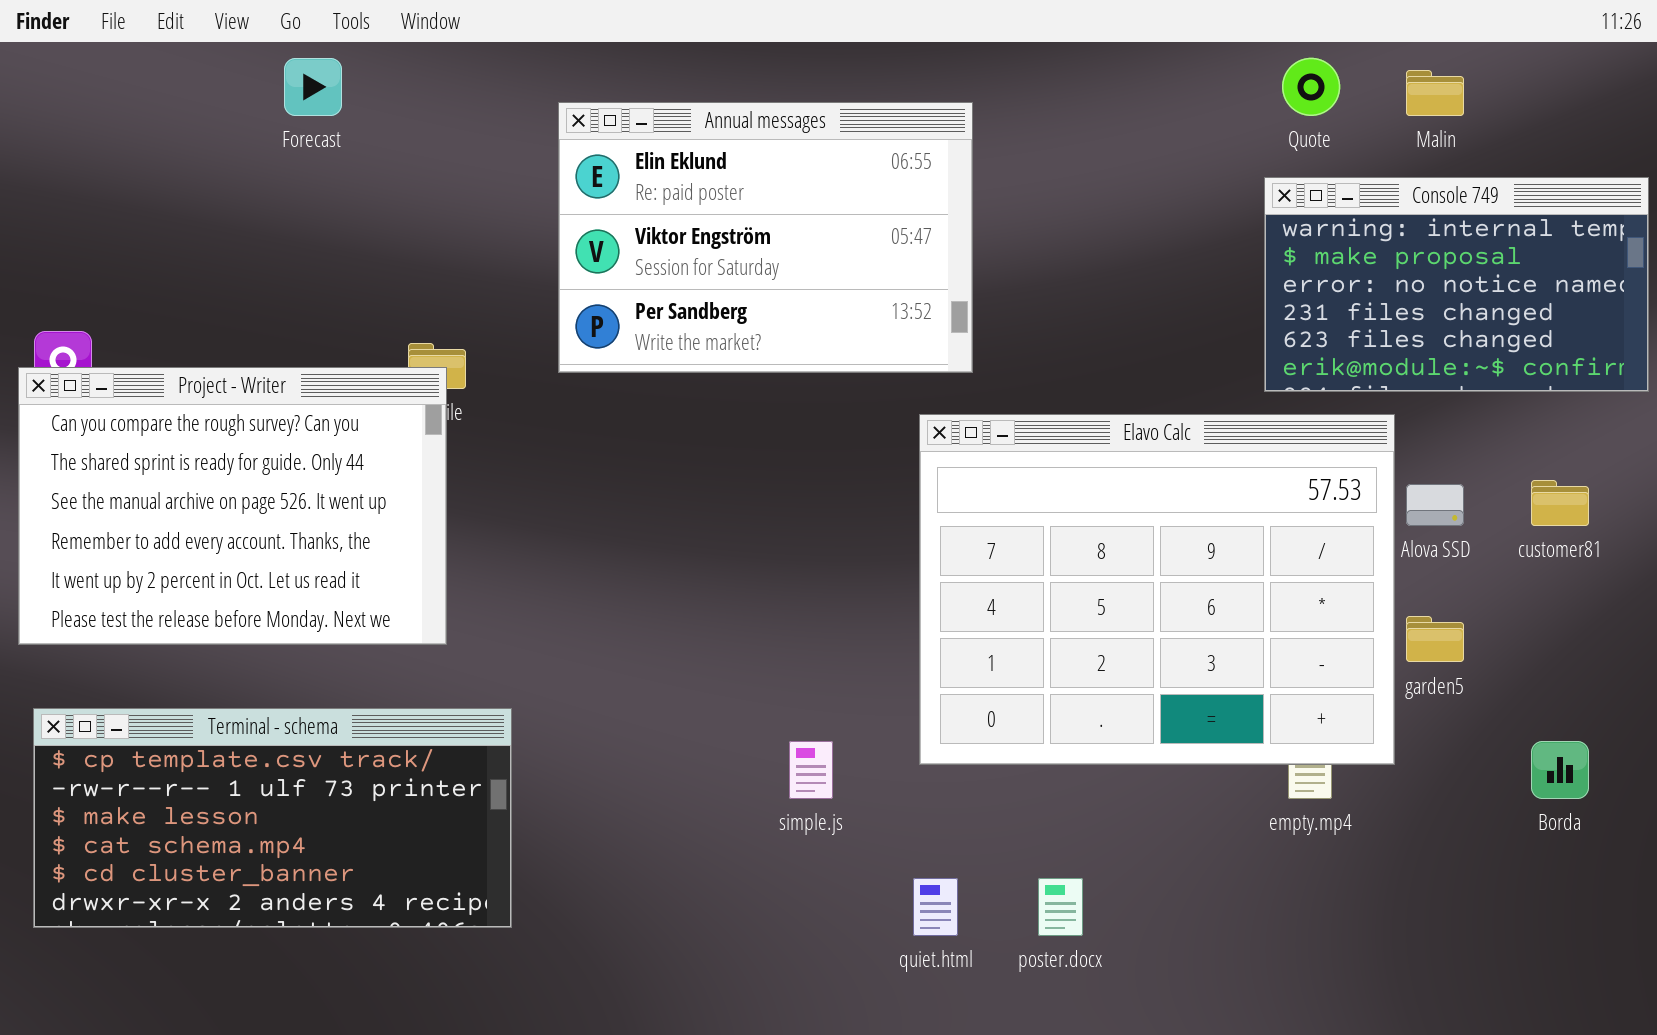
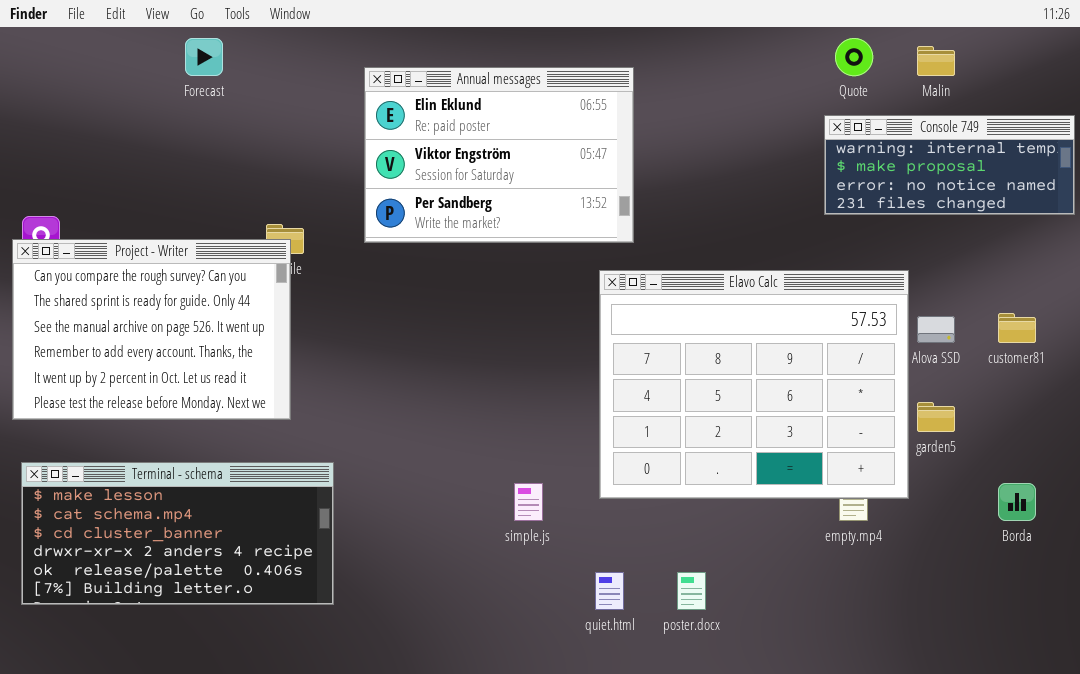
Console 749: [1264,177,1649,392] -> [824,115,1075,215], resized
Terminal - schema: [33,708,512,928] -> [21,462,334,605], scrolled down 2 rows

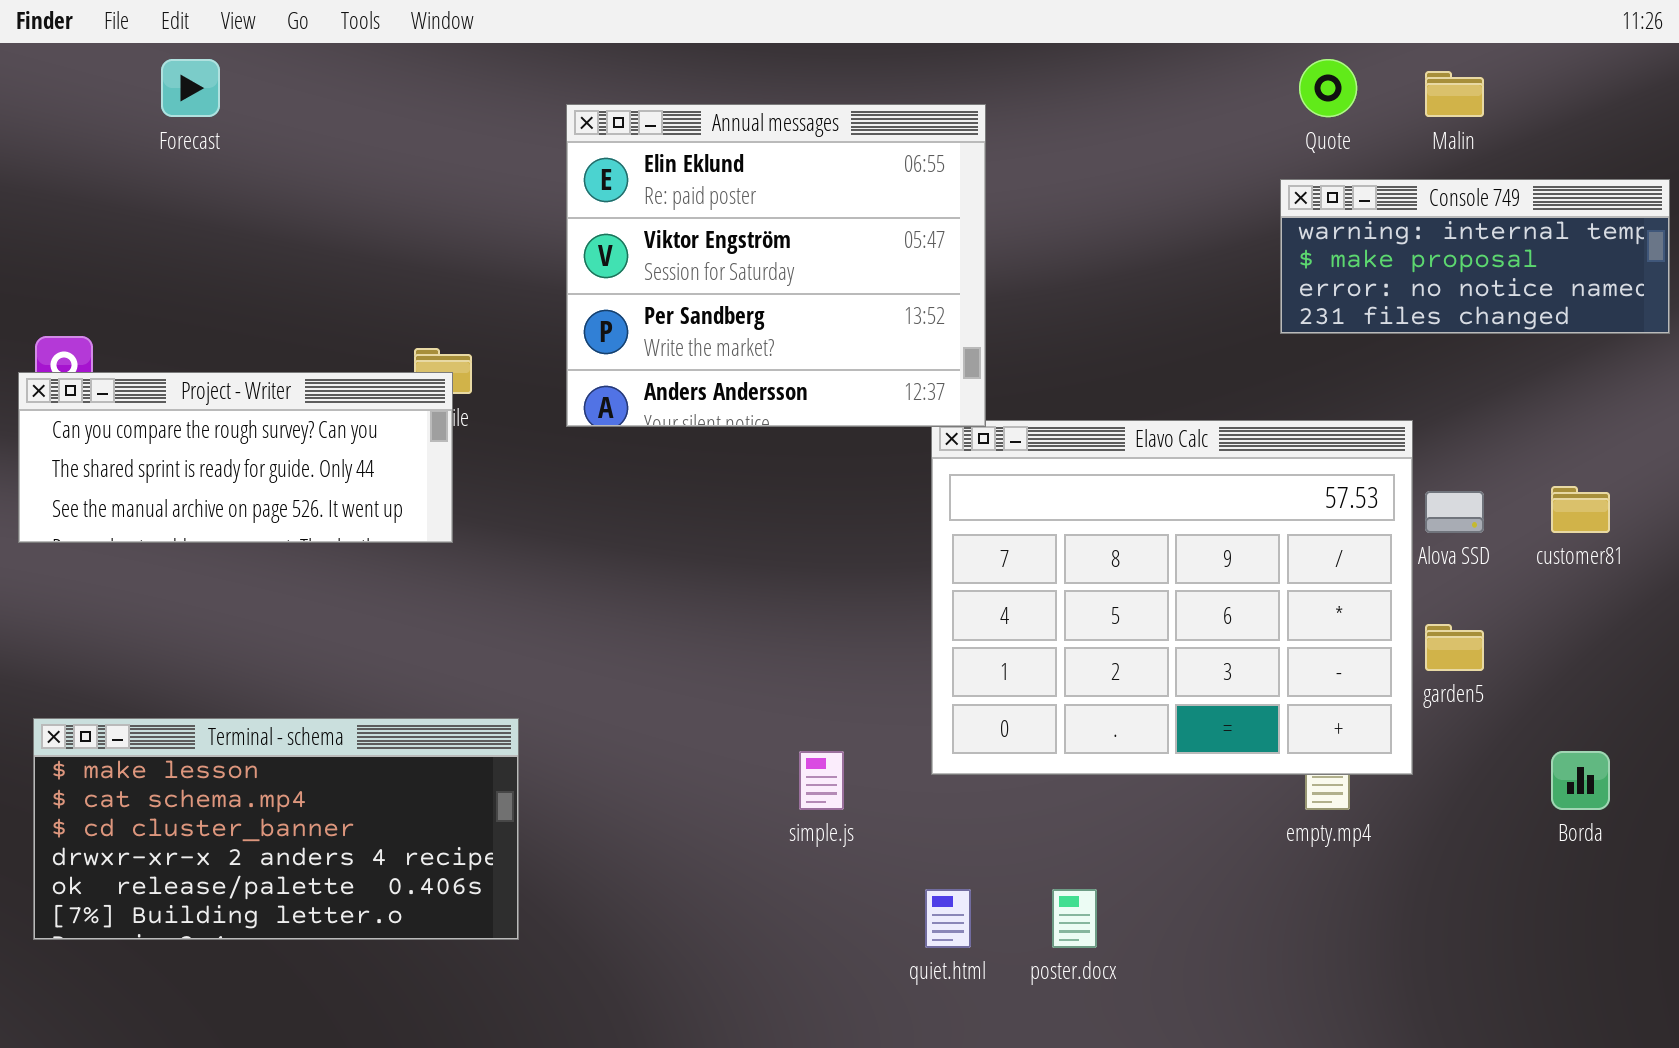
Forecast: [185,38,223,76] -> [161,59,220,117], moved
Annual messages: [364,67,634,243] -> [566,104,986,427], resized
Project - Writer: [12,239,291,420] -> [18,372,453,543], resized

